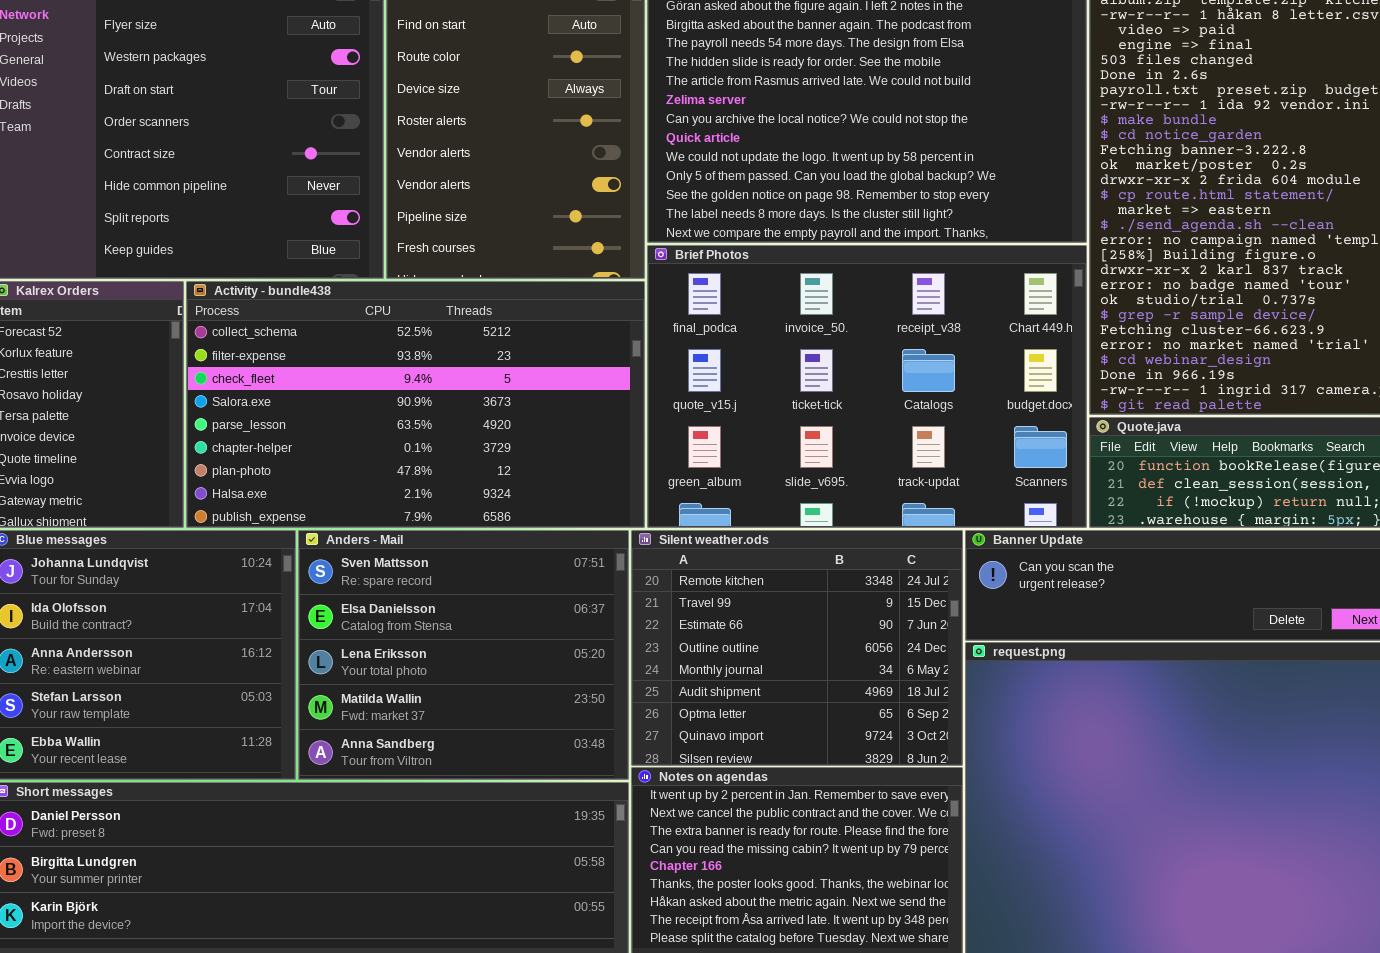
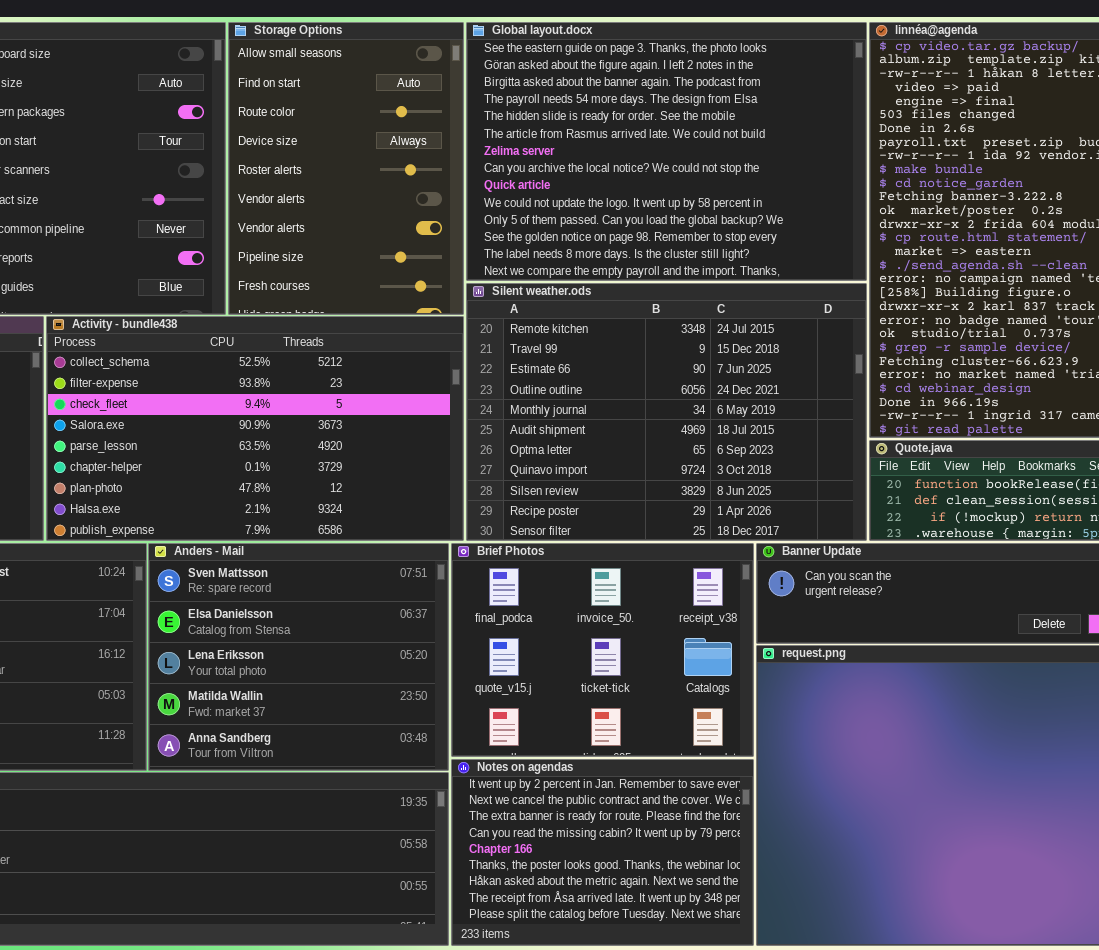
Brief Photos: [647,245,1087,528] -> [451,543,754,757], moved, resized
Silent weather.ods: [631,530,963,766] -> [466,283,867,541], moved, resized

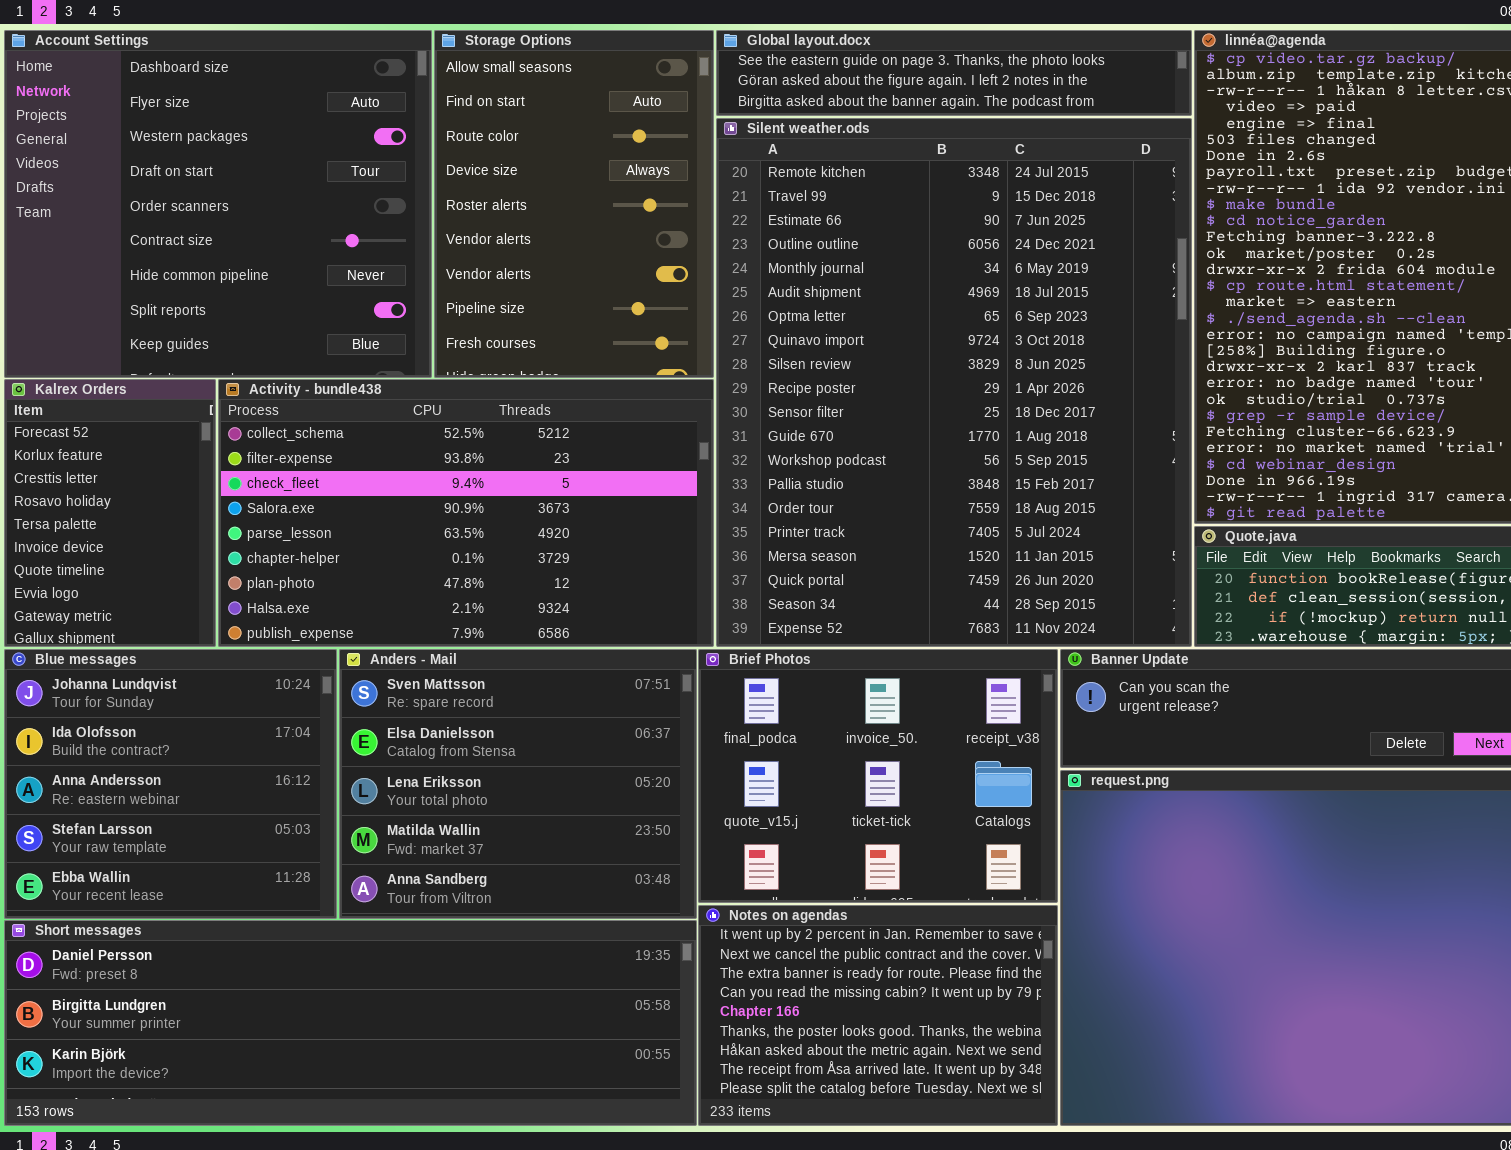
Global layout.docx: [466,22,867,281] -> [716,30,1192,116], resized
Silent weather.ods: [466,283,867,541] -> [716,118,1192,647], resized

